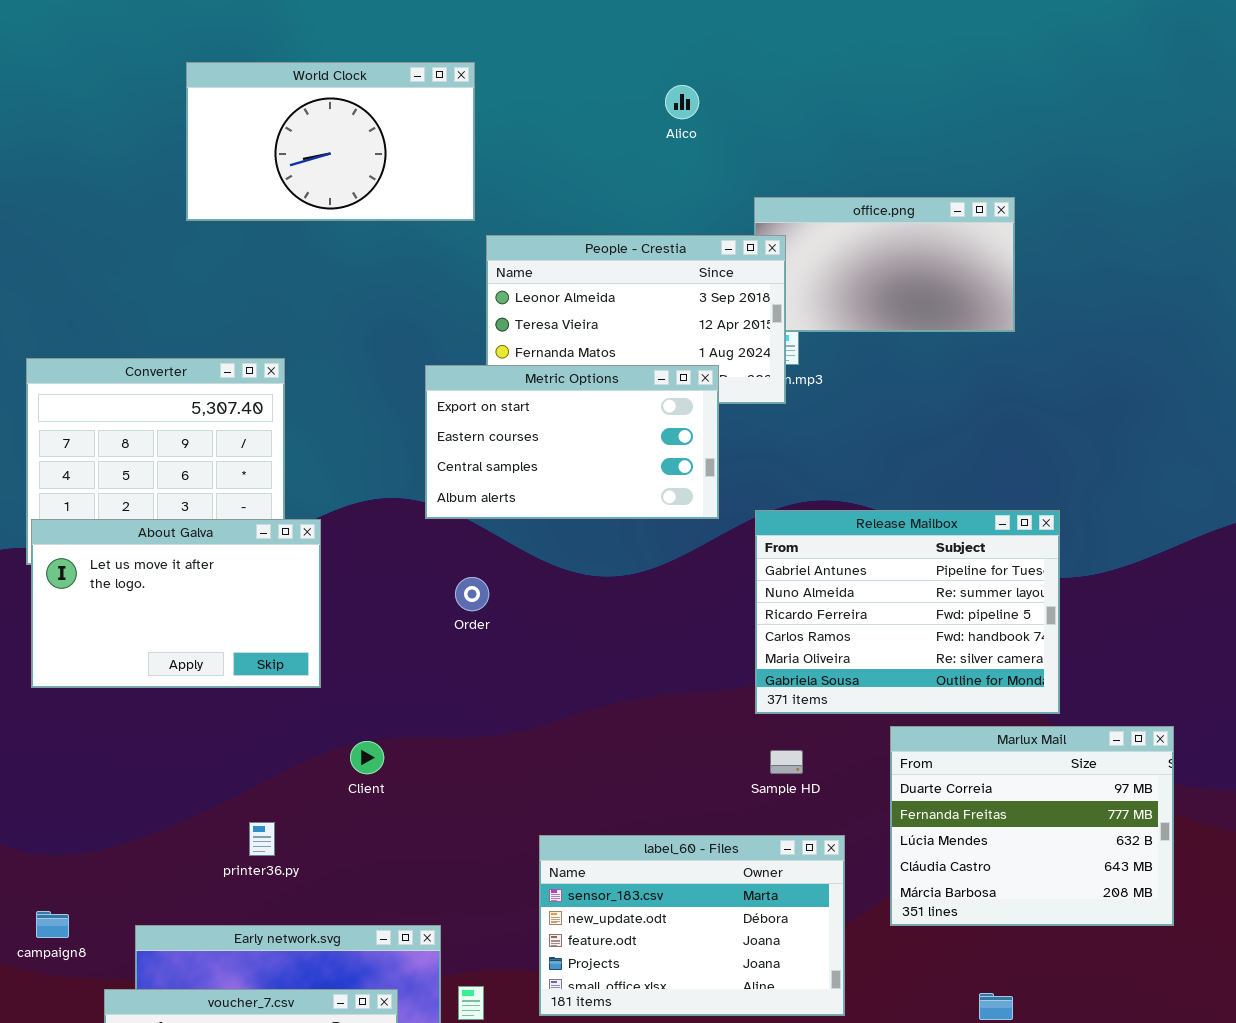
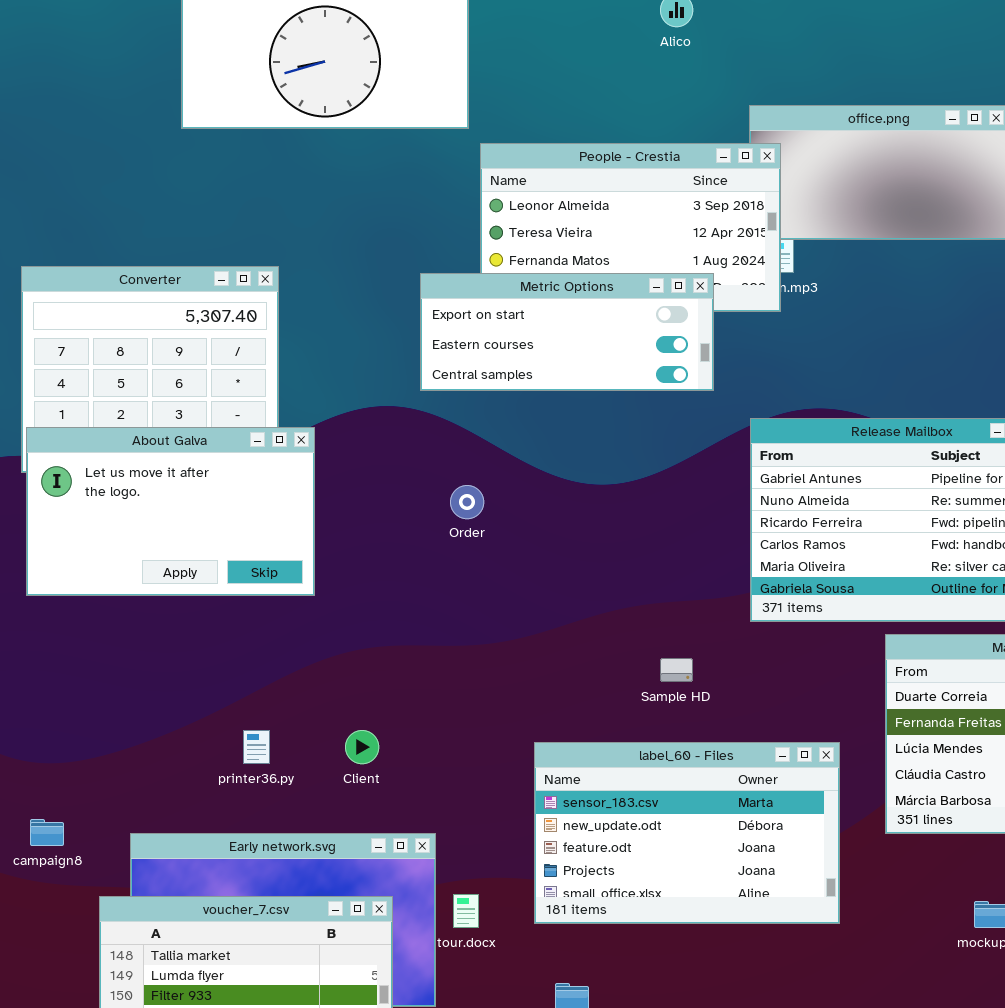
Metric Options: [425,365,719,519] -> [420,273,714,391], resized
Client: [350,741,384,774] -> [345,730,379,764], moved
Sample HD: [770,750,803,774] -> [660,658,693,682], moved

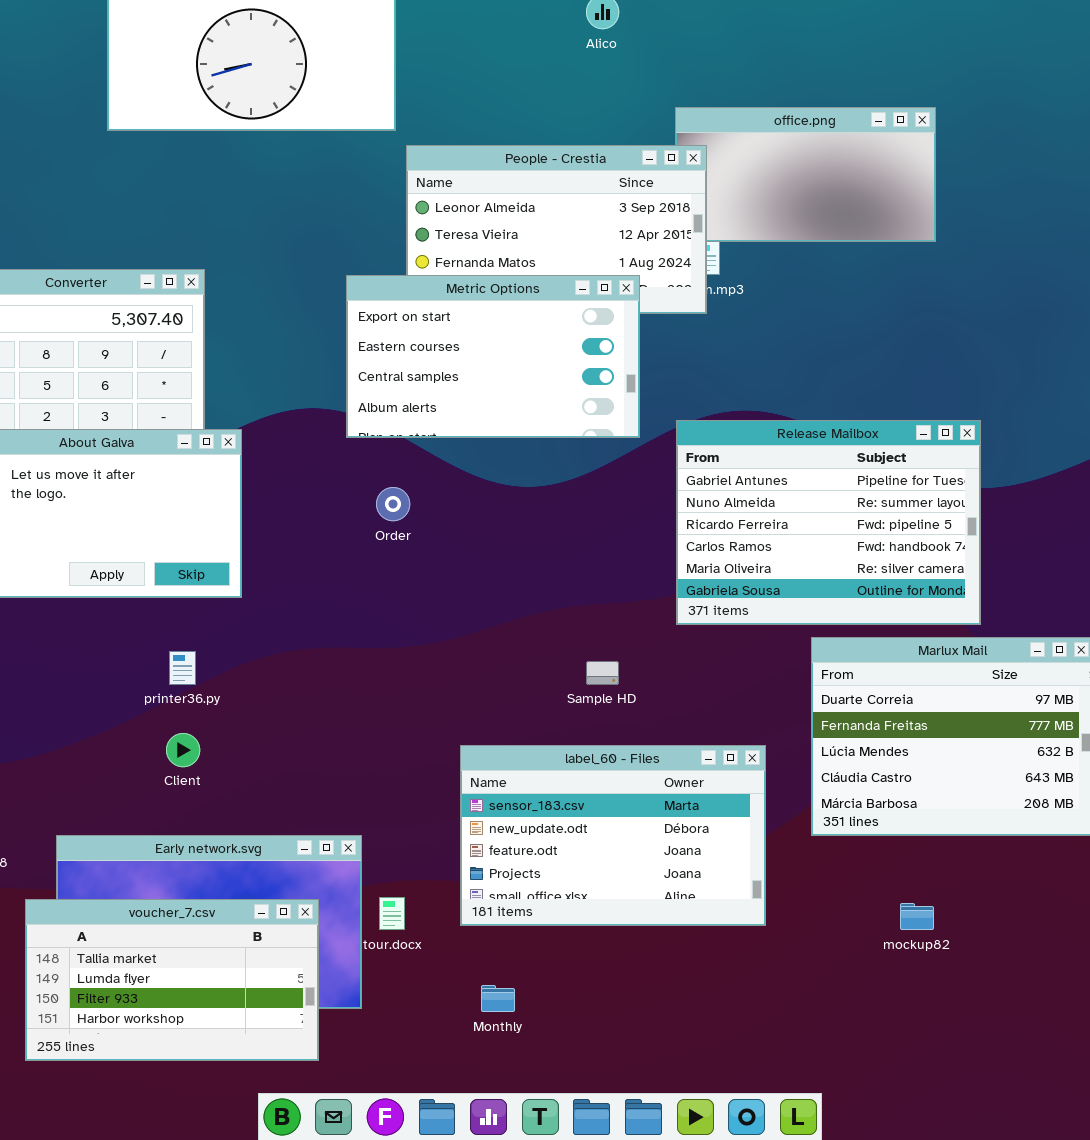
Metric Options: [420,273,714,391] -> [346,275,640,438], resized
printer36.py: [243,730,270,764] -> [169,651,196,685], moved
Client: [345,730,379,764] -> [166,733,200,767], moved

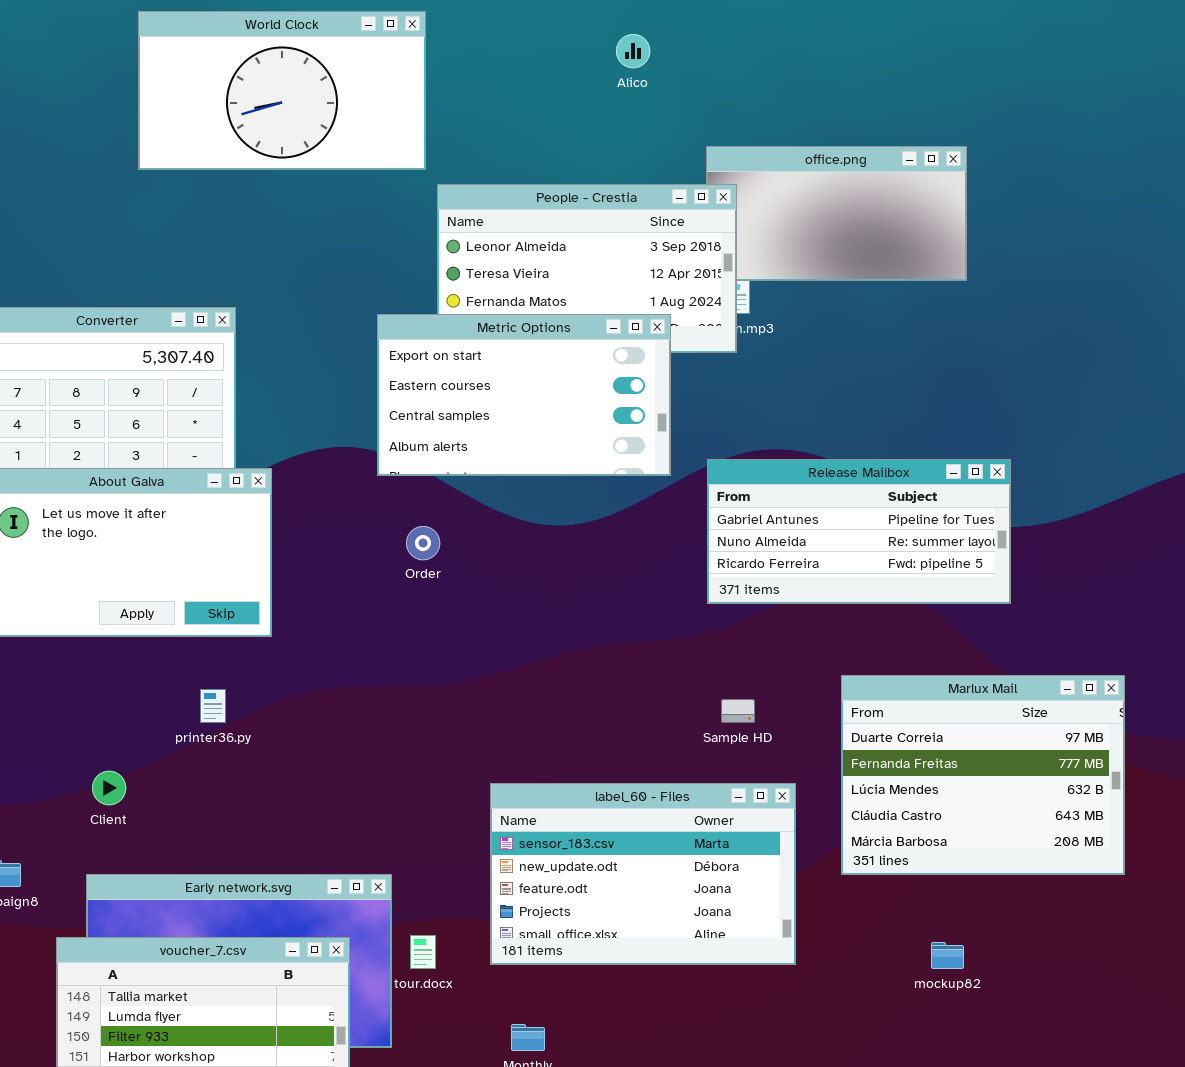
Release Mailbox: [676,420,981,625] -> [707,459,1011,604], resized
Sample HD: [586,661,619,685] -> [721,699,755,723], moved
Client: [166,733,200,767] -> [92,771,126,805], moved

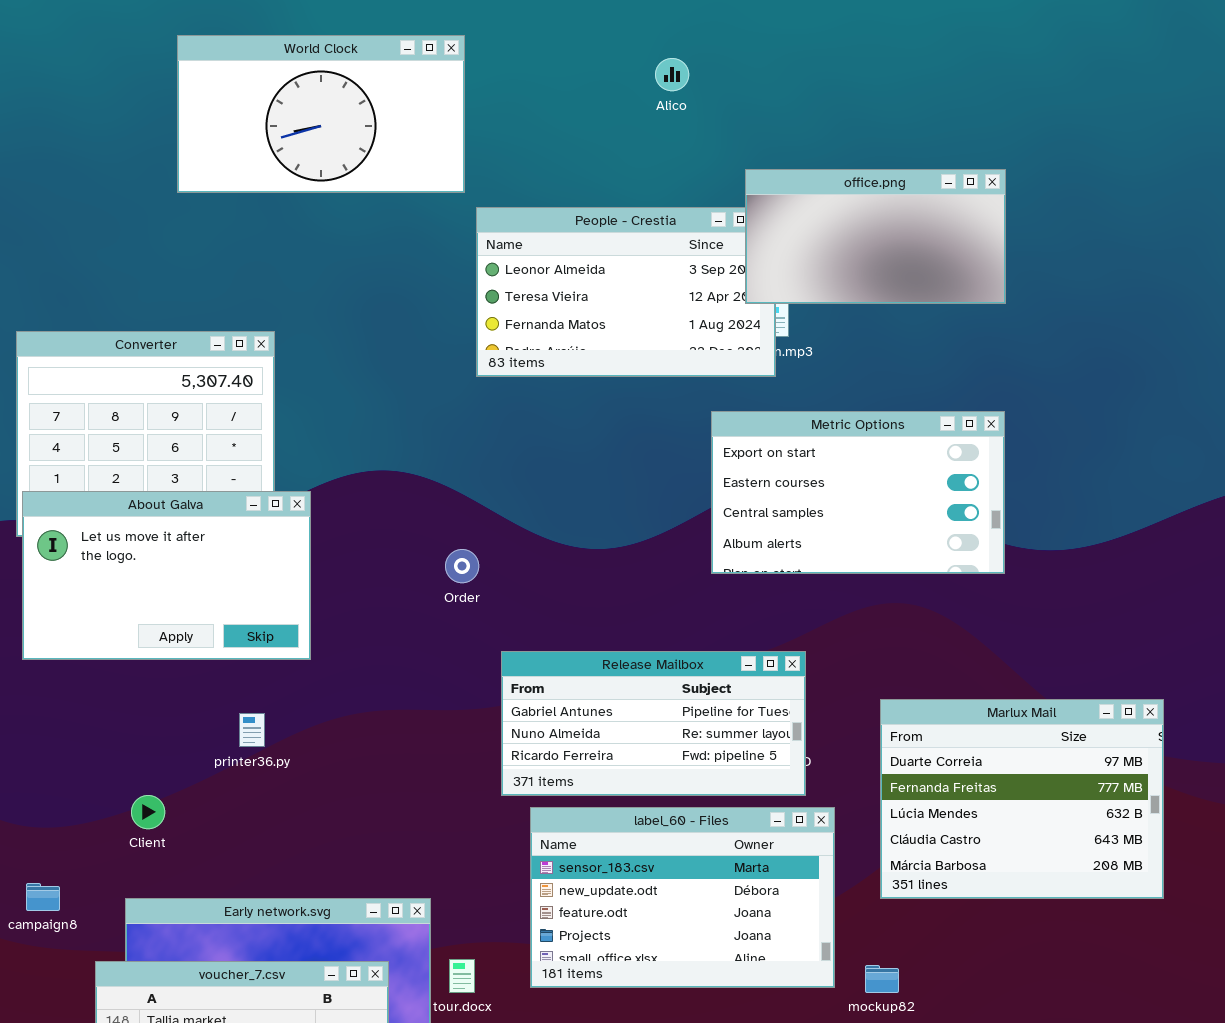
office.png: [706,146,967,281] -> [745,169,1006,304], raised
Metric Options: [377,314,671,476] -> [711,411,1005,574], moved
Release Mailbox: [707,459,1011,604] -> [501,651,806,796], moved
mockup82: [931,942,964,969] -> [865,965,899,993], moved

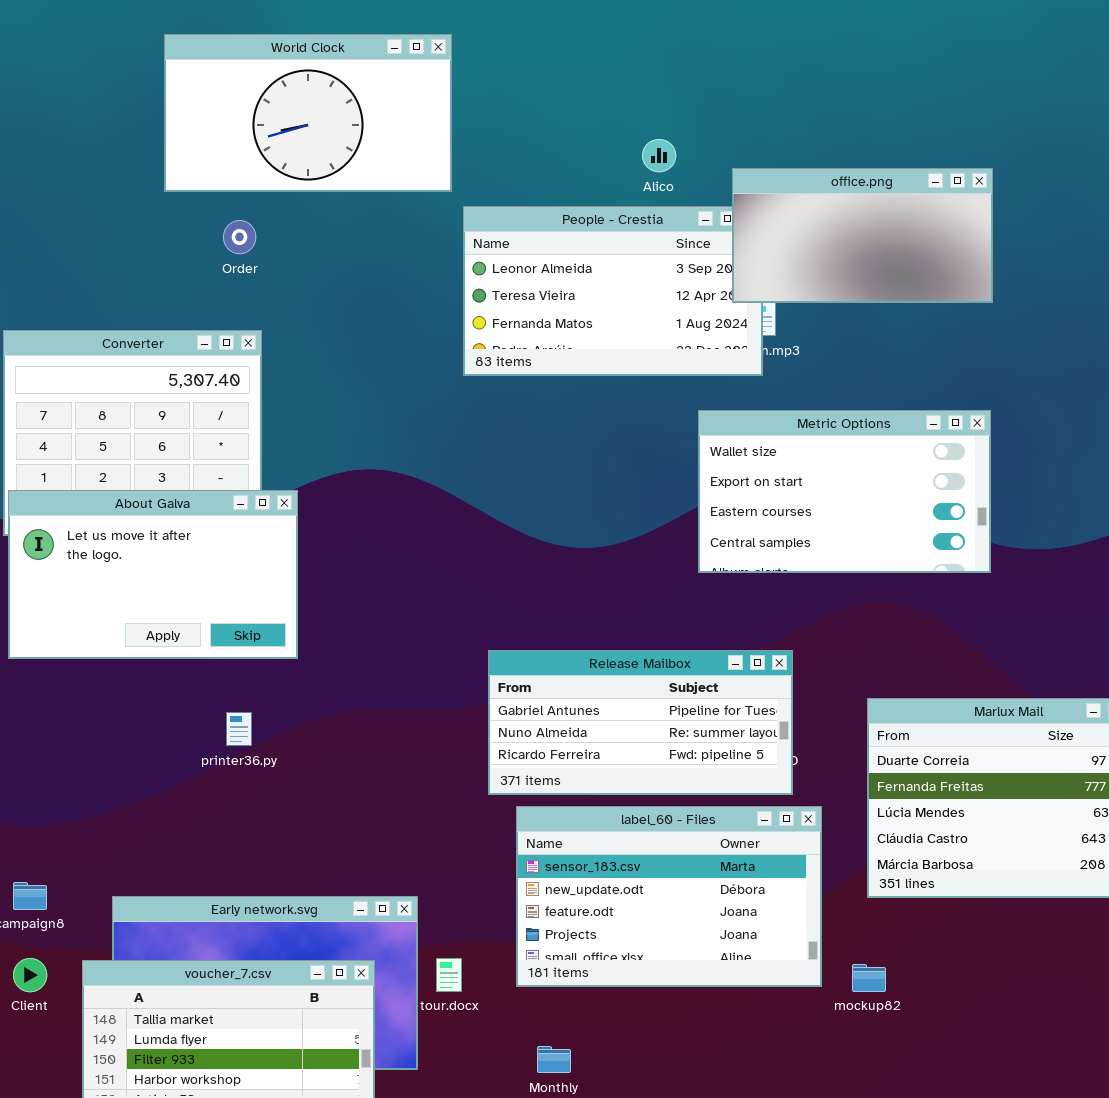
Alico: [655,58,689,91] -> [642,139,676,172], moved
Metric Options: [711,411,1005,574] -> [698,410,991,573], scrolled up 1 row
Order: [445,549,479,583] -> [223,220,256,254], moved
Client: [131,795,165,829] -> [13,958,47,992], moved

